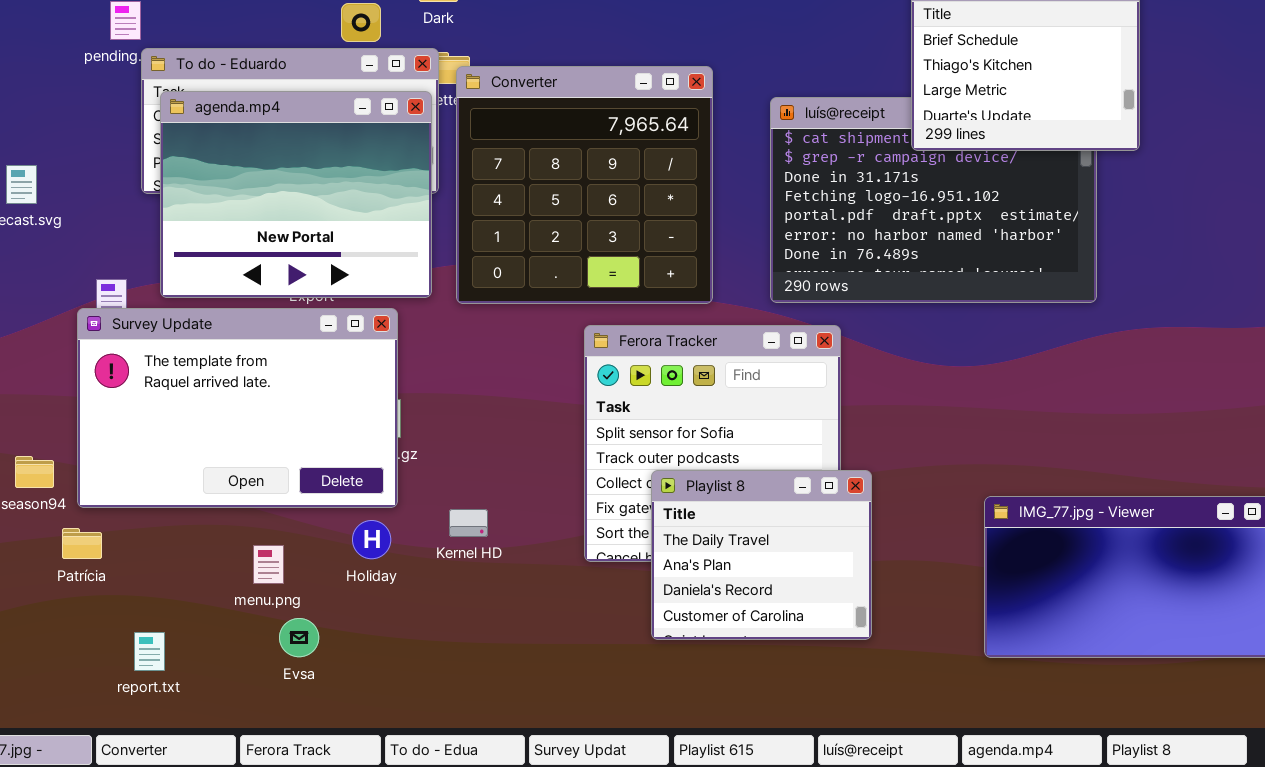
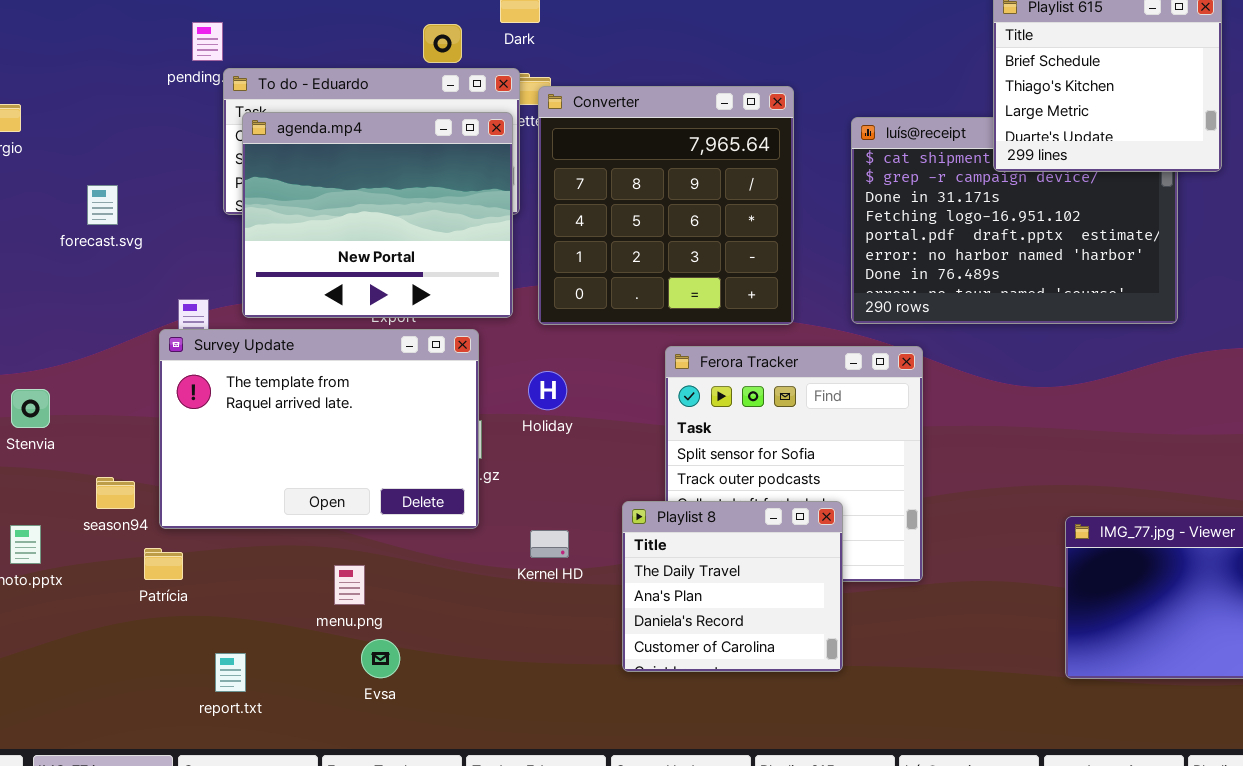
Playlist 8: [651,470,872,640] -> [622,501,843,672], moved
Holiday: [352,520,391,559] -> [528,371,567,410], moved

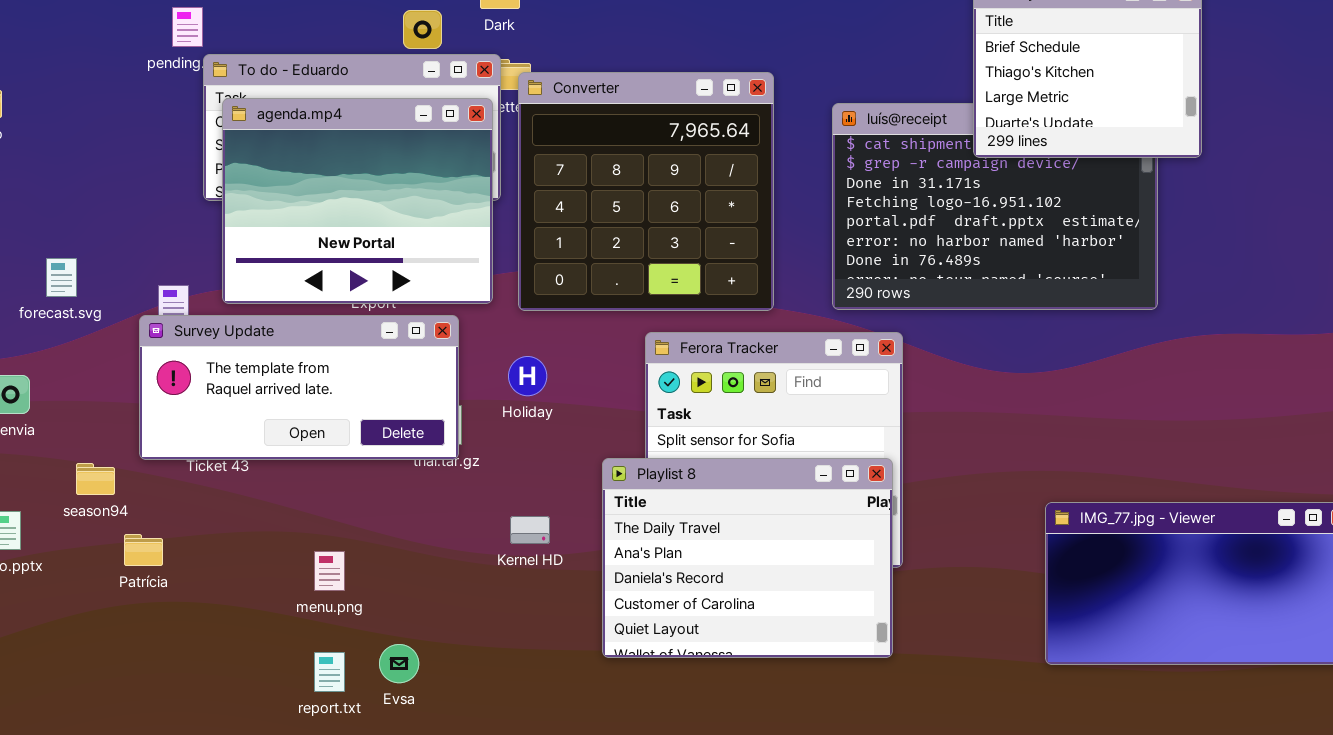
forecast.svg: [87,185,118,225] -> [46,258,77,297], moved
Survey Update: [159,329,479,529] -> [139,315,459,460], resized
Playlist 8: [622,501,843,672] -> [602,458,893,658], resized
Evsa: [361,639,400,678] -> [379,644,419,683], moved
report.txt: [215,653,246,692] -> [314,652,345,692], moved

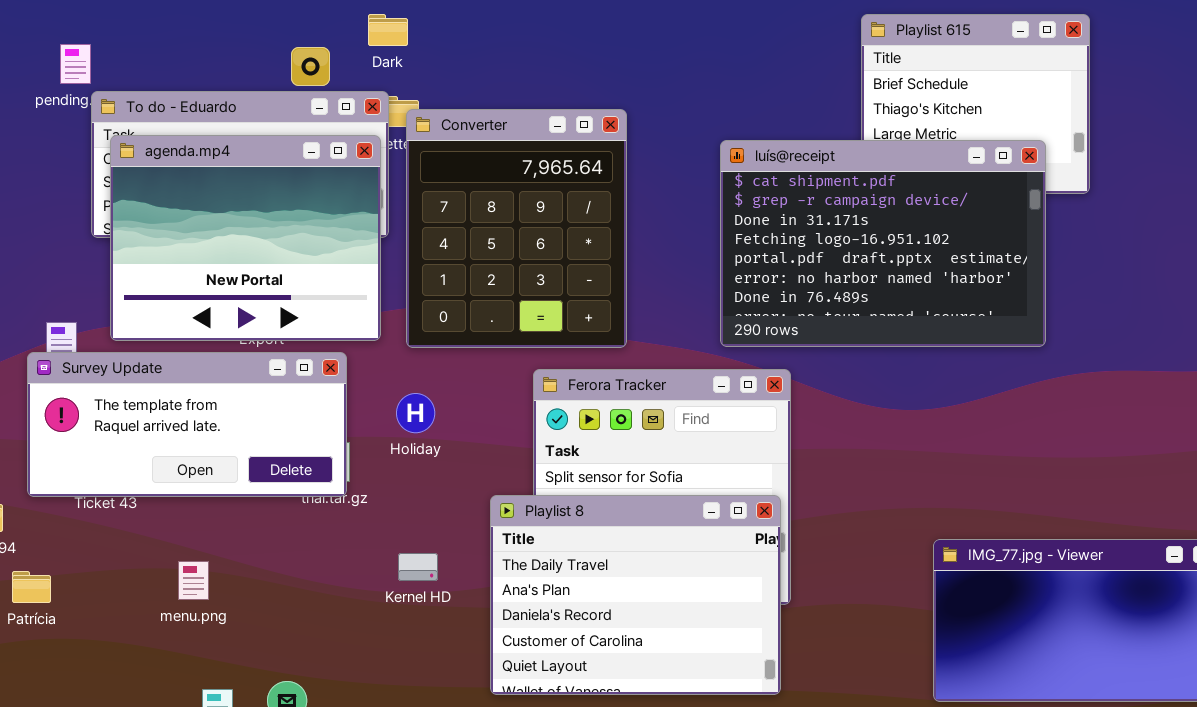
Converter: [518,72,774,311] -> [406,109,627,348], resized
luís@receipt: [832,103,1158,310] -> [720,140,1046,347], raised
menu.png: [314,551,345,591] -> [178,561,209,600], moved

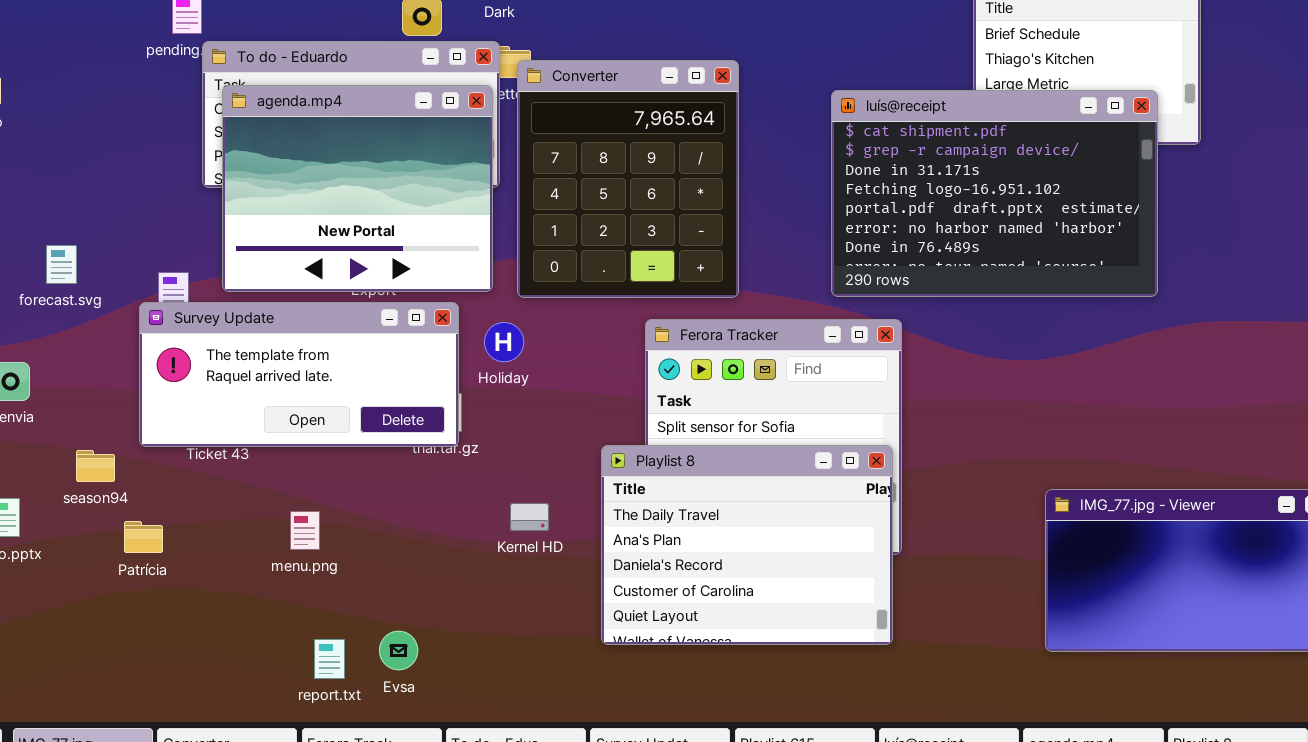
Holiday: [396,393,435,433] -> [484,322,524,362], moved

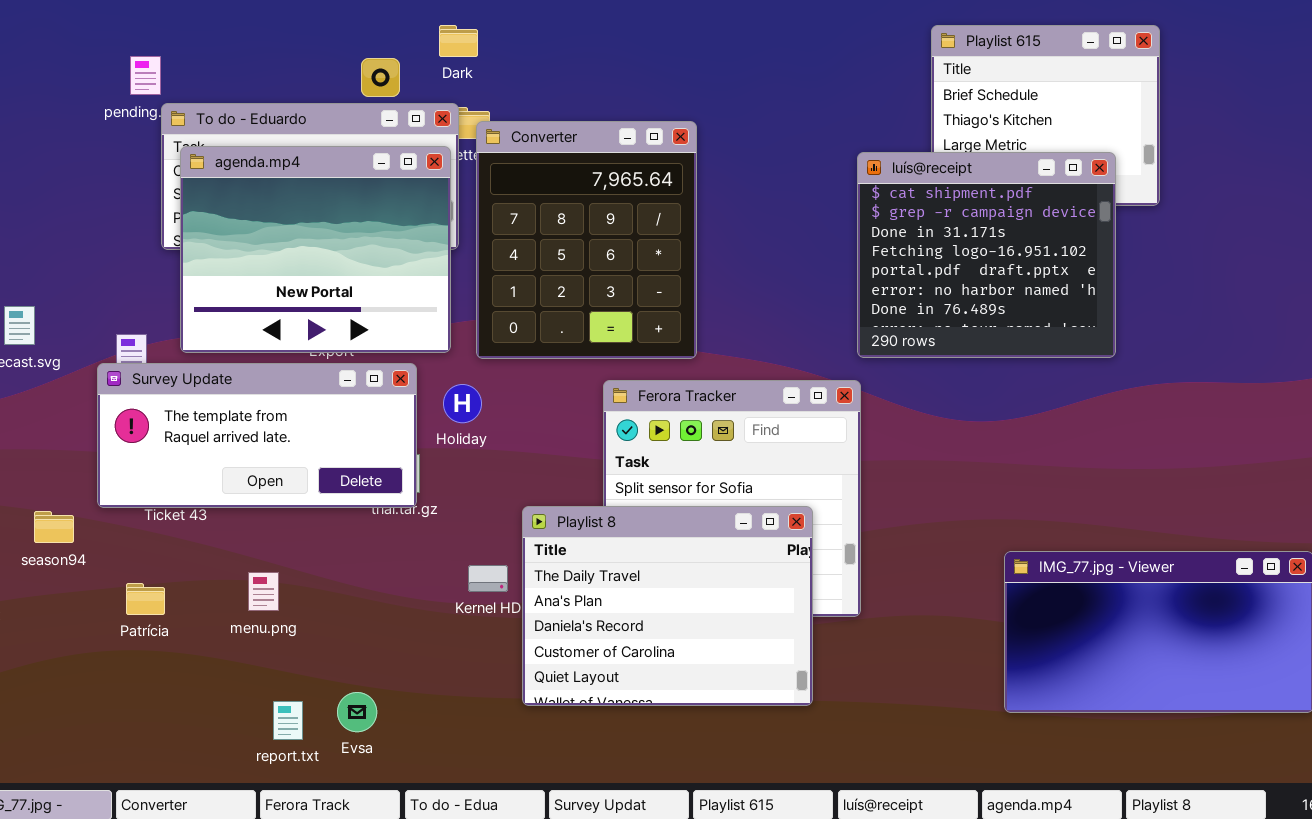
luís@receipt: [831,90,1158,297] -> [857,152,1116,358], resized
Playlist 8: [601,445,893,645] -> [522,506,813,706], moved
Patrícia: [124,521,163,553] -> [126,583,165,615], moved

